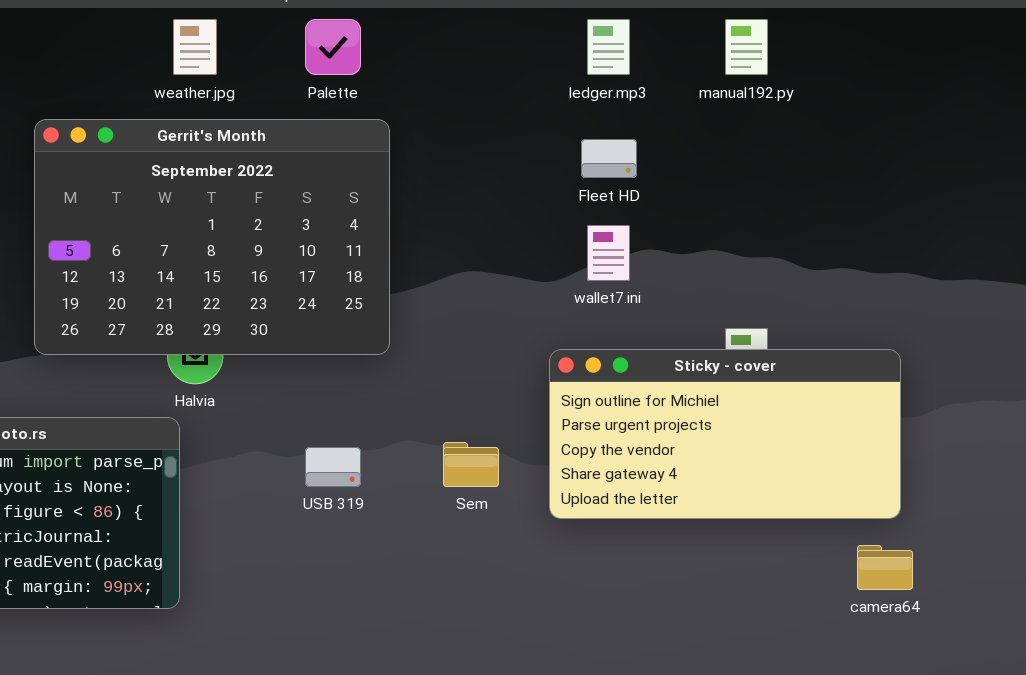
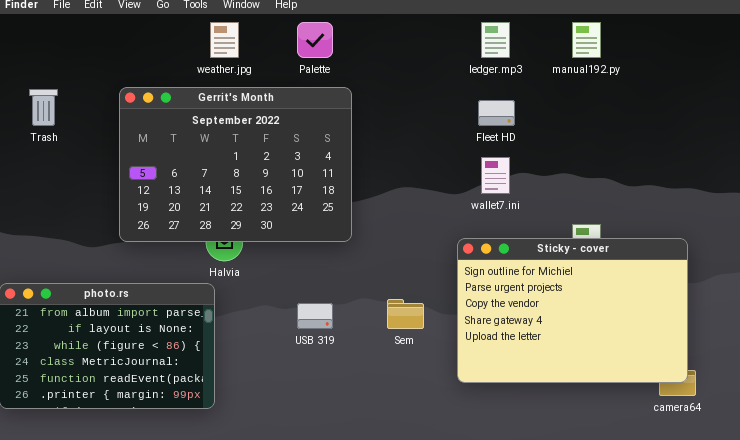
Sticky - cover: [549,349,901,519] -> [457,238,688,383], resized

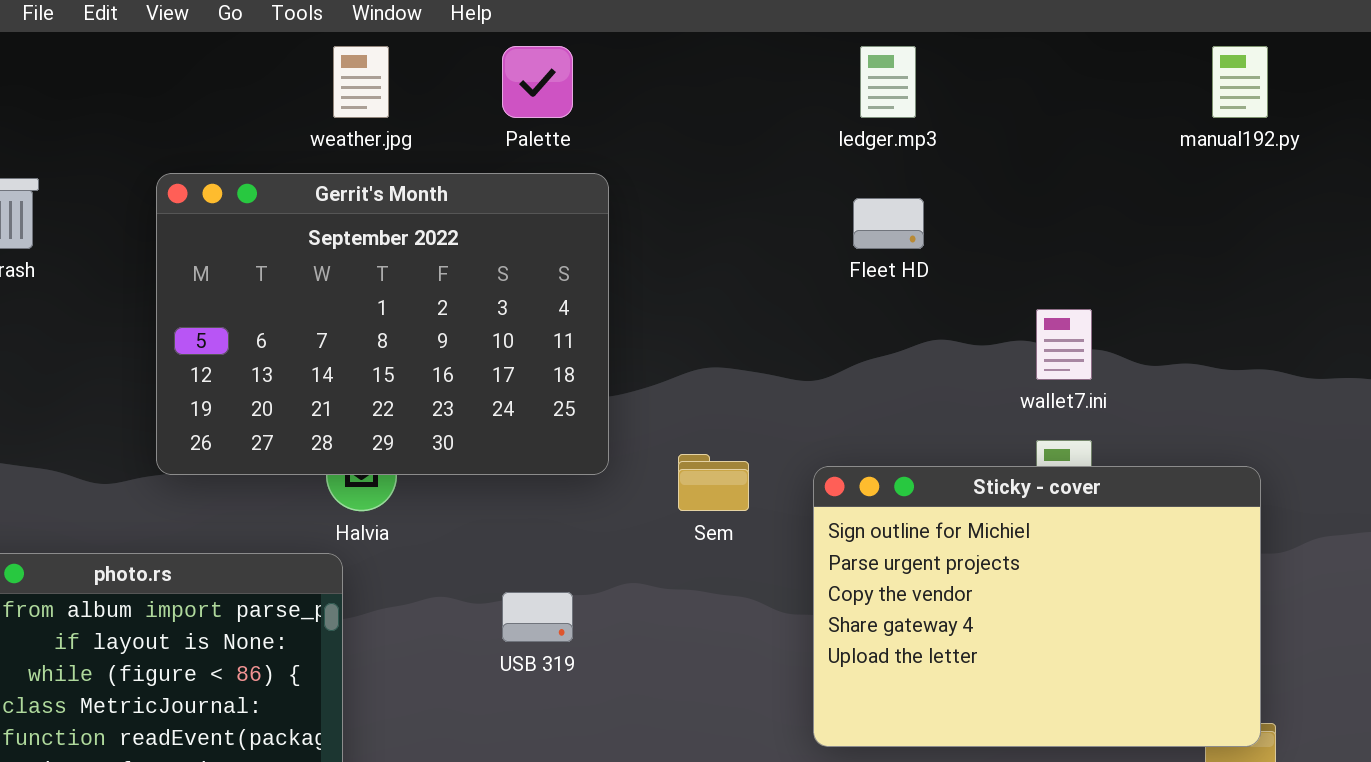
manual192.py: [572,22,601,58] -> [1212,46,1268,118], moved
wallet7.ini: [481,157,510,194] -> [1036,309,1092,380], moved
Sem: [387,299,424,329] -> [678,454,749,511], moved

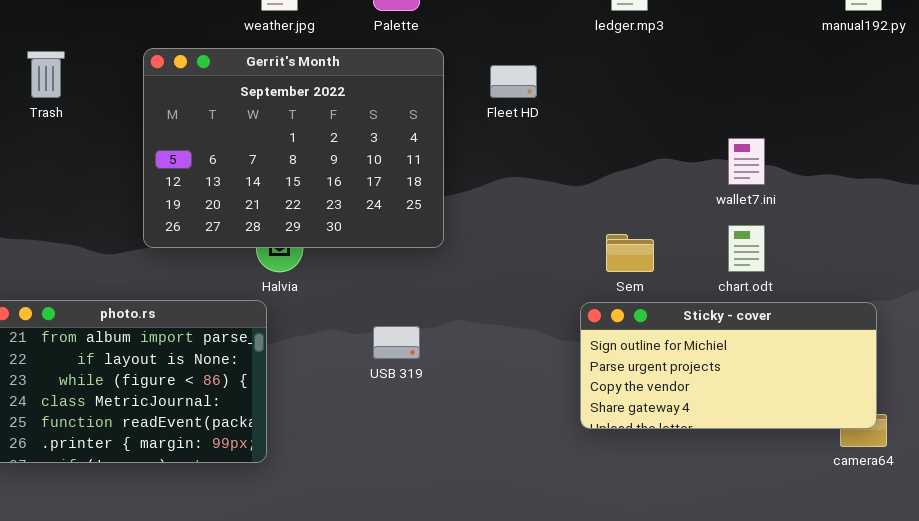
Fleet HD: [853,198,924,249] -> [490,65,537,98], moved
Sem: [678,454,749,511] -> [606,234,654,272], moved
Sticky - cover: [813,466,1261,747] -> [580,302,877,429], resized

